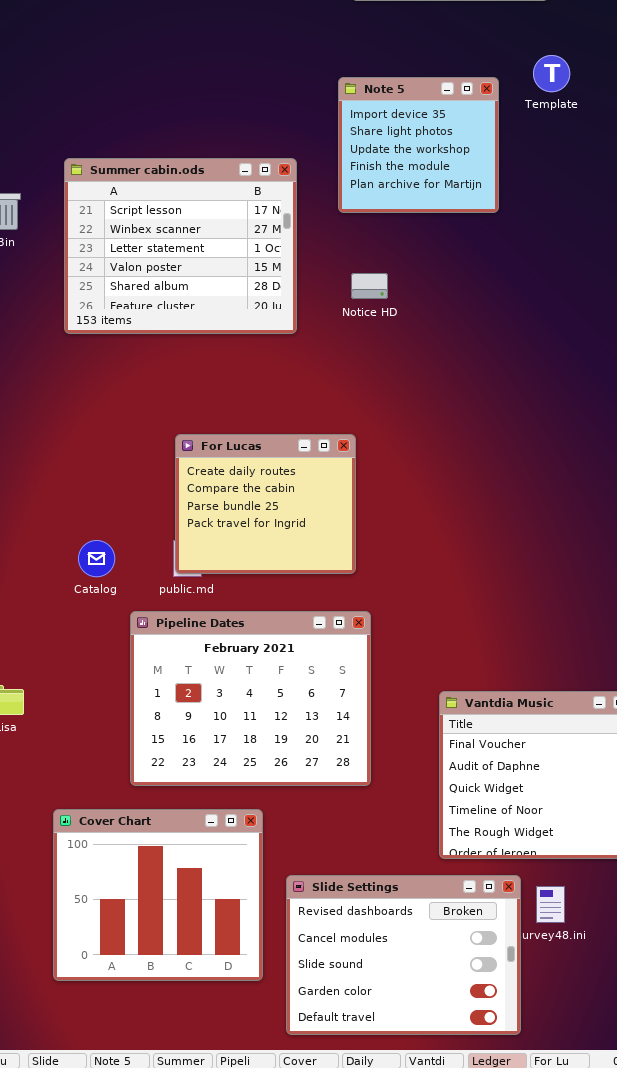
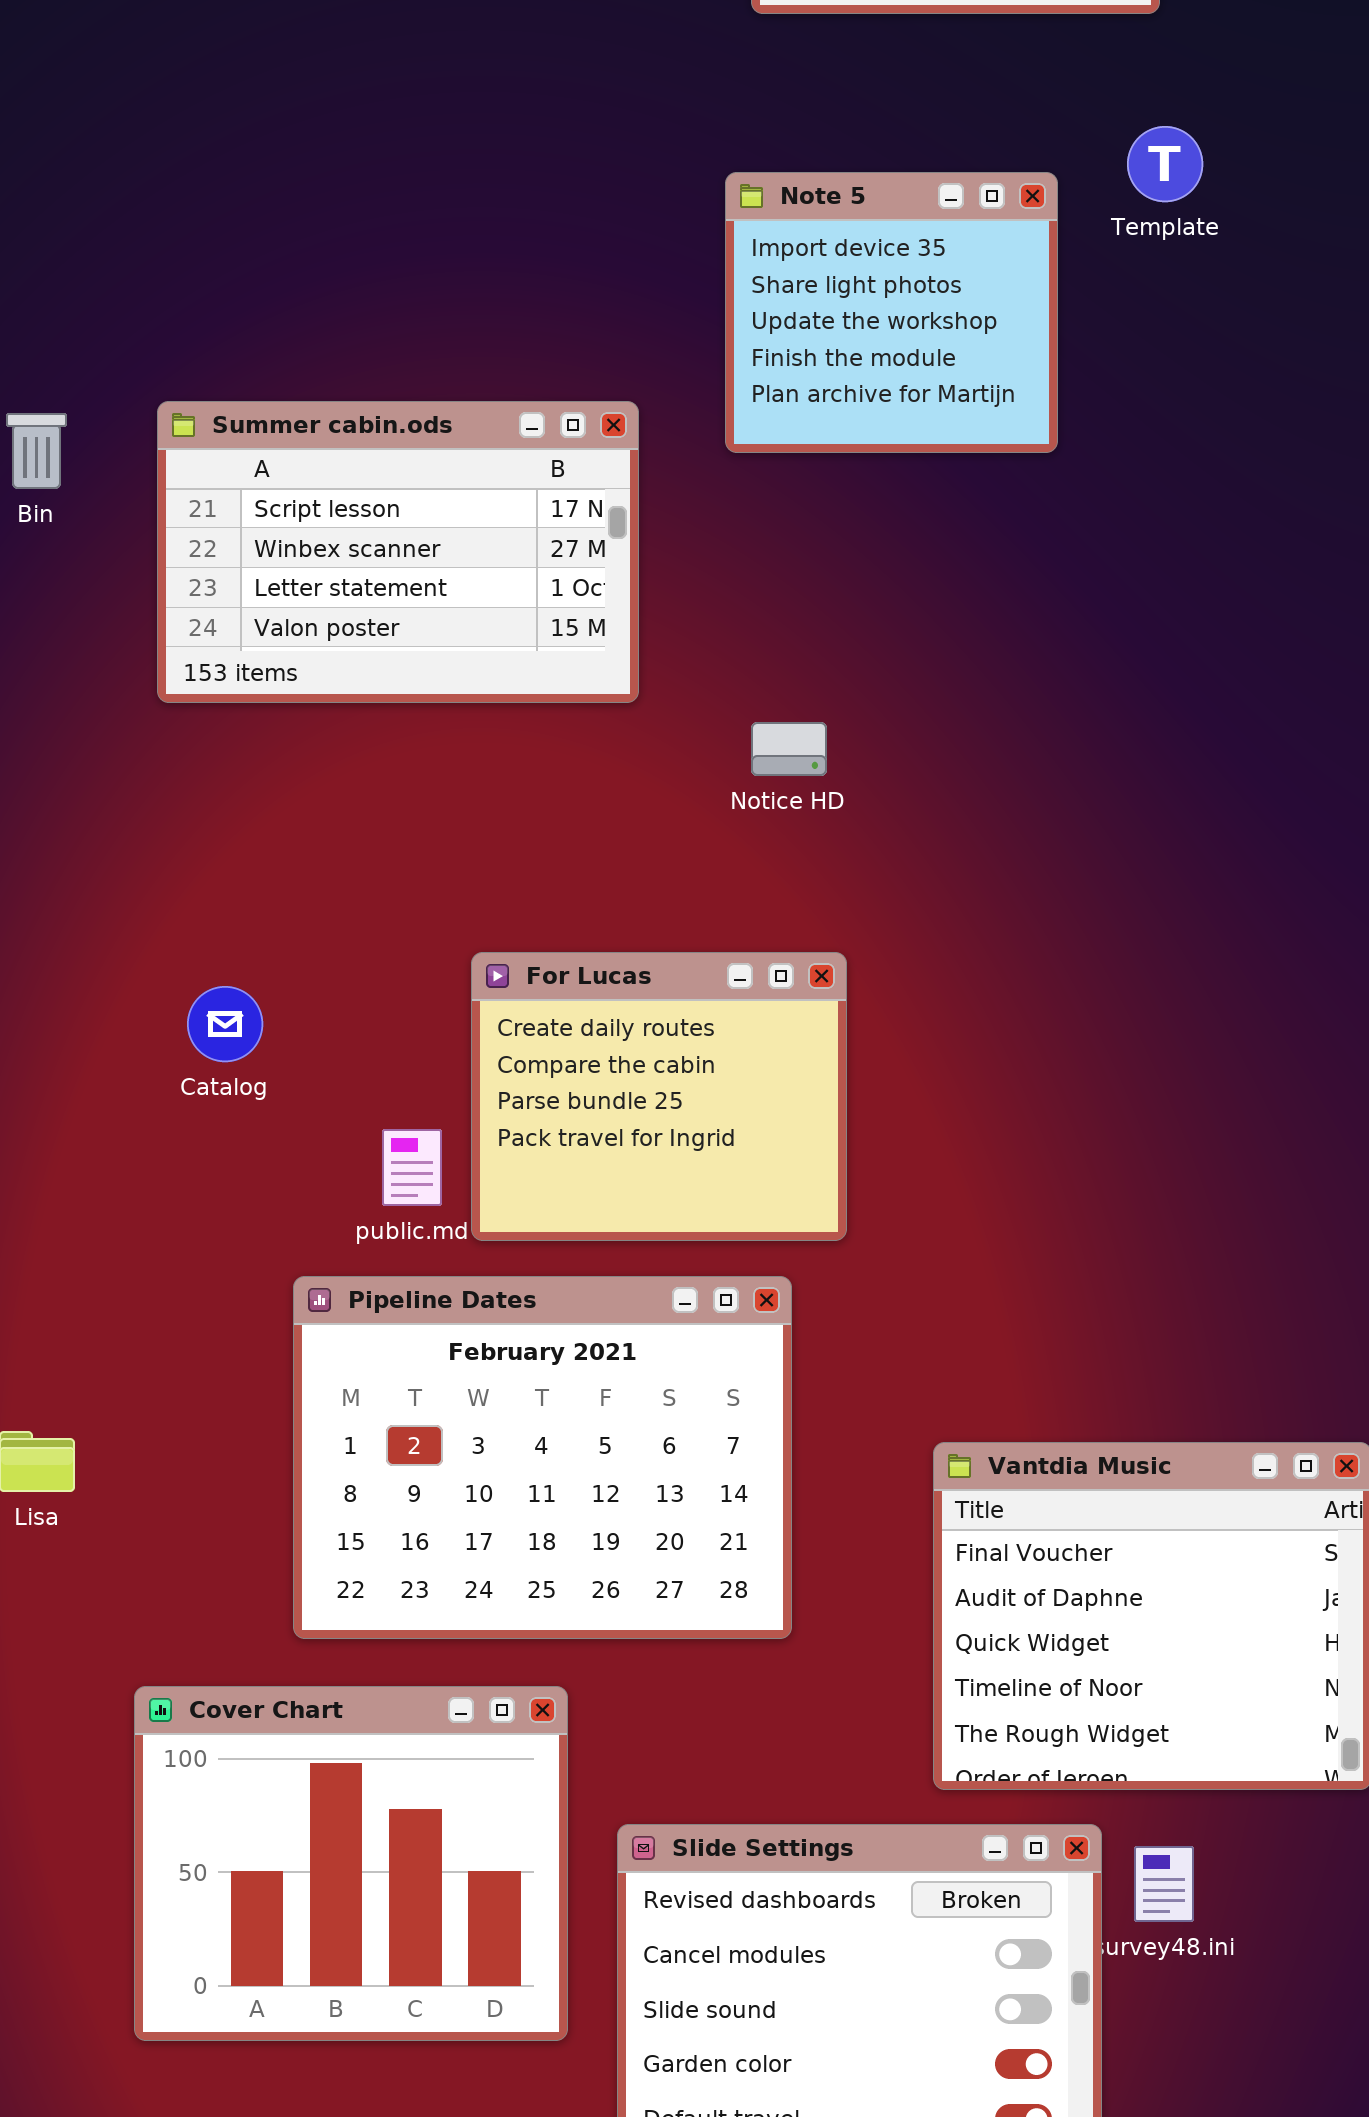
Summer cabin.ods: [64,158,297,334] -> [157,401,639,703], resized
Notice HD: [351,273,388,299] -> [751,722,827,776], moved
For Lucas: [175,434,356,574] -> [471,952,847,1241], moved
Catalog: [78,540,115,577] -> [187,986,263,1062], moved

